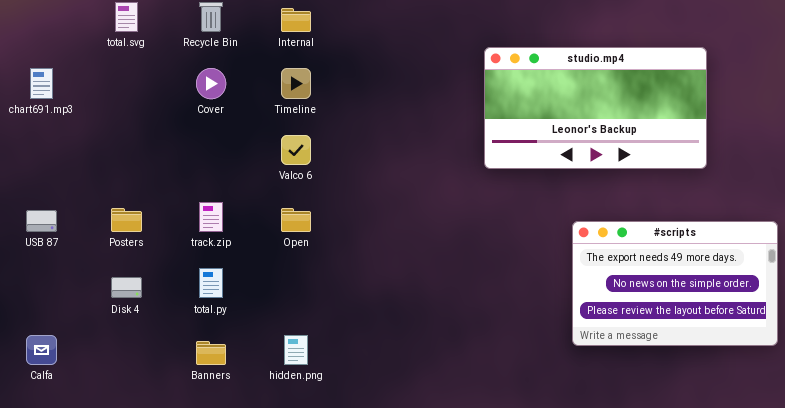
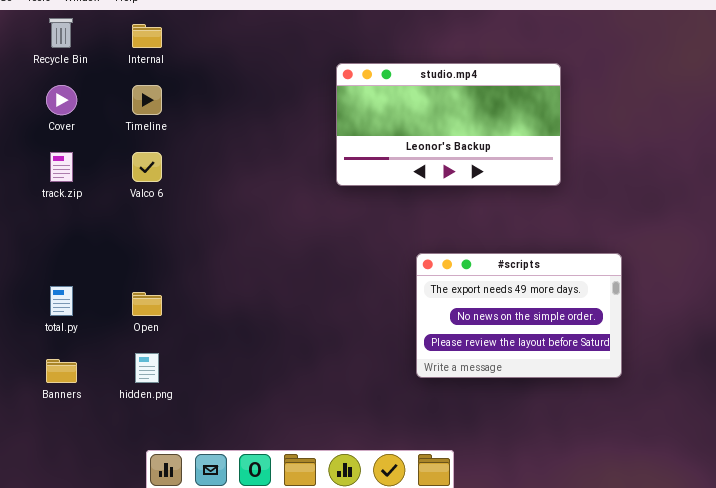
track.zip: [199,202,223,232] -> [50,152,73,182], moved
Open: [281,208,311,232] -> [132,292,162,316], moved
#scripts: [572,221,778,346] -> [416,253,622,378], moved

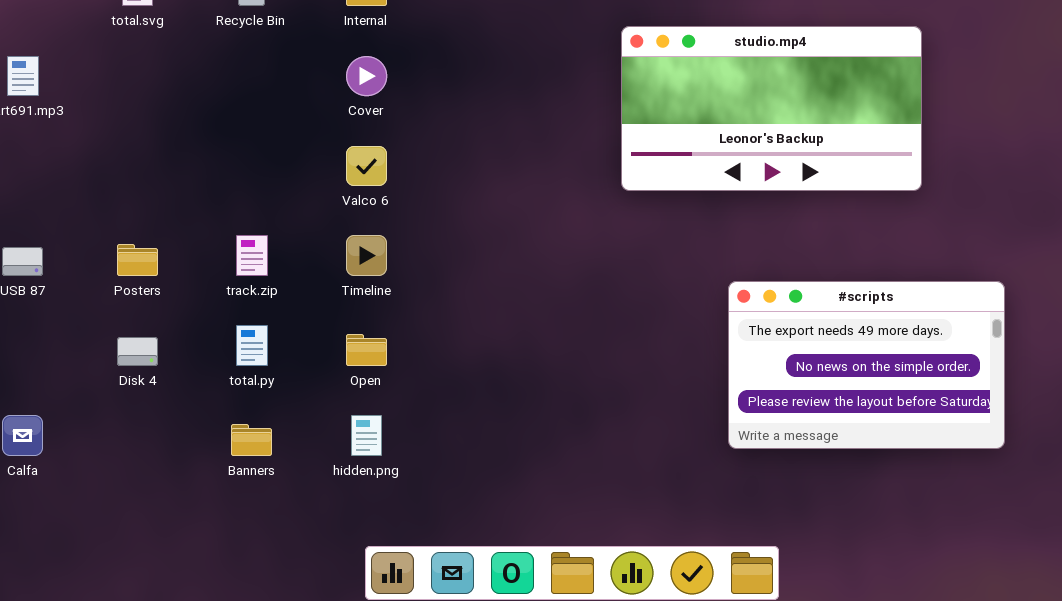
Cover: [46,85,77,115] -> [346,56,387,96], moved
Timeline: [132,85,162,115] -> [346,235,387,276], moved
track.zip: [50,152,73,182] -> [236,235,268,276], moved

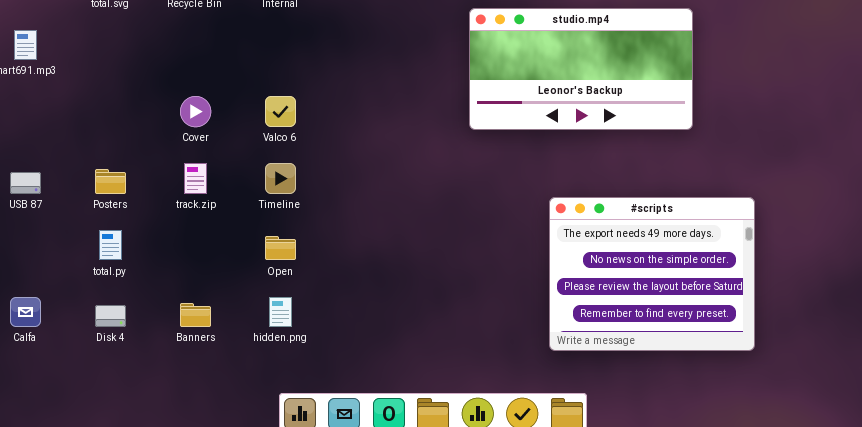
Cover: [346,56,387,96] -> [180,96,211,127], moved
#scripts: [728,281,1005,449] -> [549,197,755,351], resized
total.py: [236,325,268,366] -> [99,230,122,260], moved
Disk 4: [117,337,158,366] -> [95,305,126,327], moved

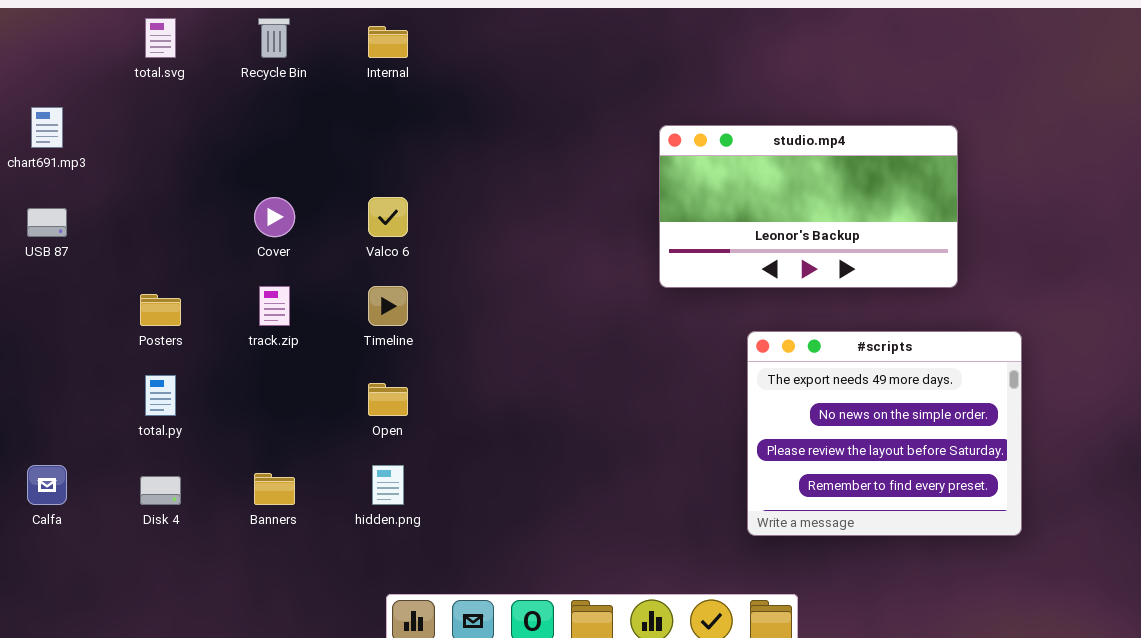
studio.mp4: [469,8,693,130] -> [659,125,958,288], moved
USB 87: [10,172,41,194] -> [27,208,67,237], moved

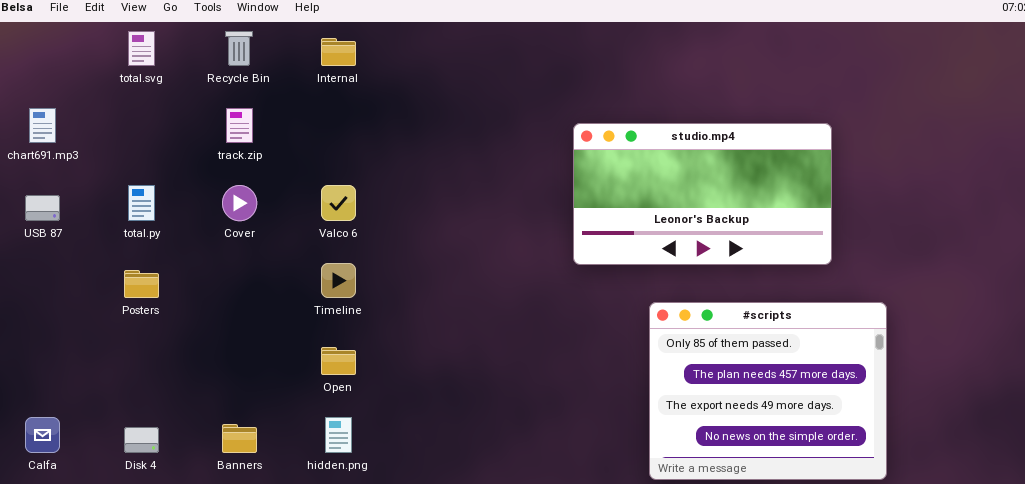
track.zip: [259,286,290,326] -> [226,108,253,143], moved
#scripts: [747,331,1022,536] -> [649,302,887,480], scrolled up 2 rows
total.py: [145,375,176,416] -> [128,185,155,221], moved

